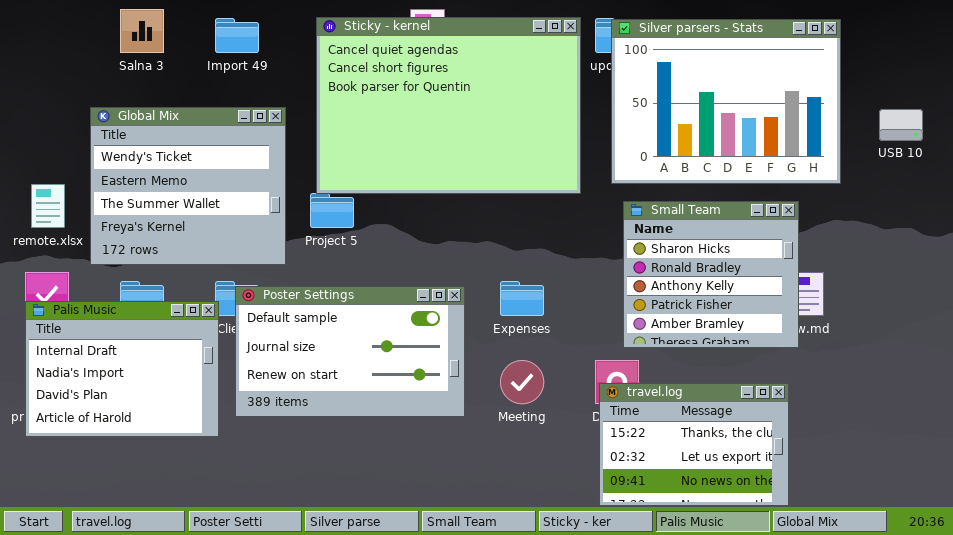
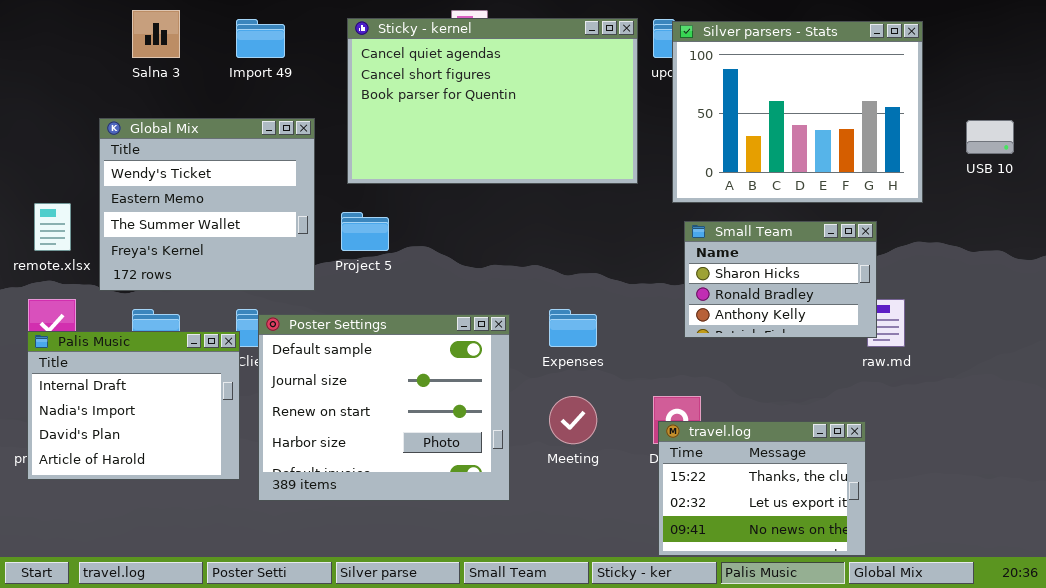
Sticky - kernel: [316,17,581,194] -> [347,18,638,184], resized
Small Team: [623,201,799,348] -> [684,221,877,338], resized
Poster Settings: [235,286,465,417] -> [258,314,510,501], resized

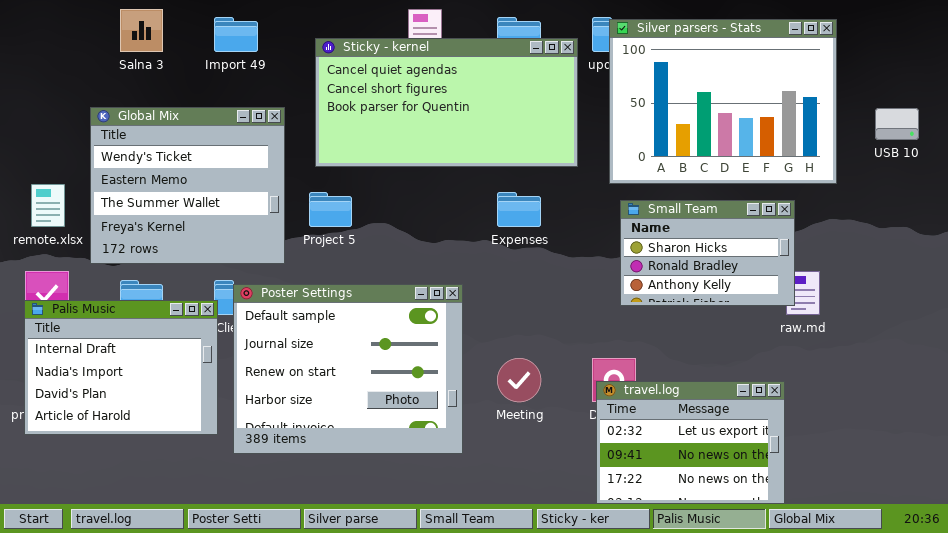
Sticky - kernel: [347,18,638,184] -> [315,38,578,167], resized
Expenses: [549,309,597,347] -> [497,192,541,227], moved
travel.log: [658,421,866,556] -> [596,381,785,504], scrolled down 1 row

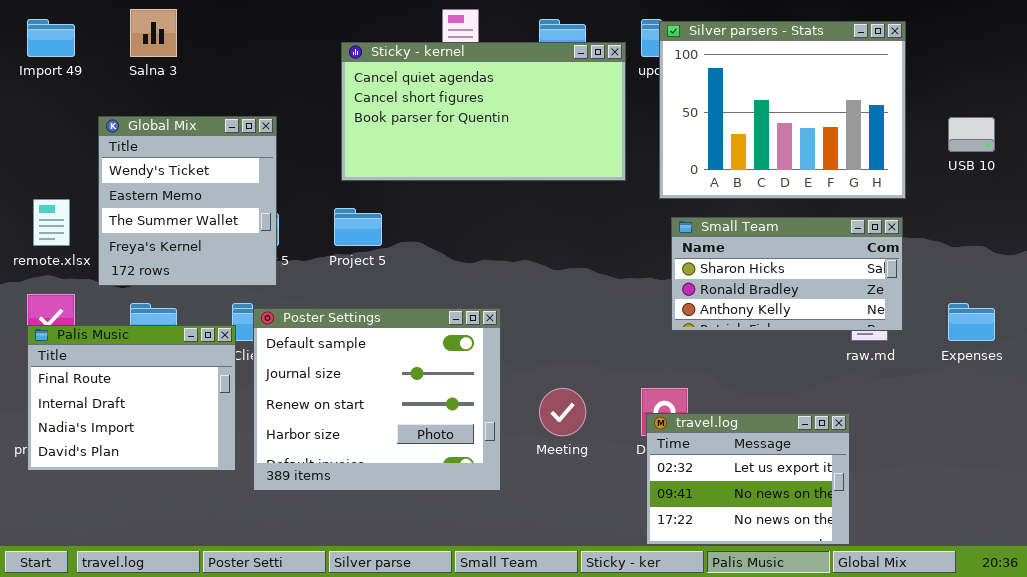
Import 49: [214,17,258,52] -> [27,19,75,57], moved
Global Mix: [90,107,285,264] -> [98,116,277,286], resized
Expenses: [497,192,541,227] -> [948,303,995,341], moved
Small Team: [620,200,795,306] -> [671,217,903,331], resized
Palis Music: [24,300,218,435] -> [27,325,236,471], scrolled up 1 row

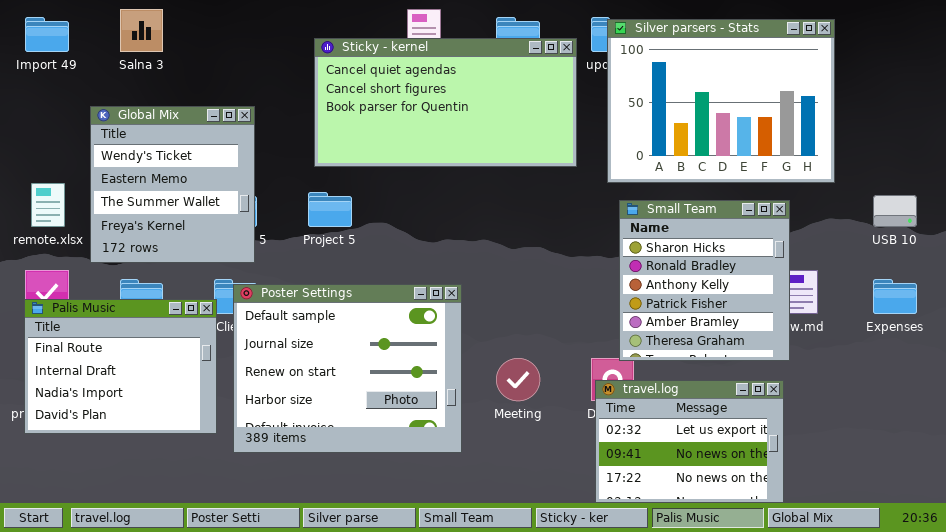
USB 10: [948,117,995,152] -> [873,195,917,227], moved
Small Team: [671,217,903,331] -> [619,200,790,361], resized

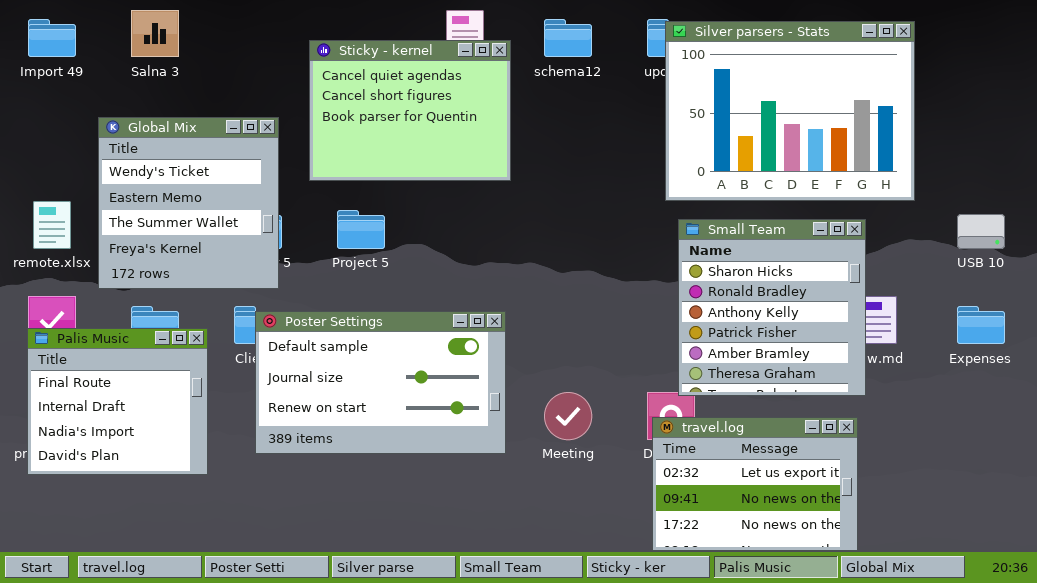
Sticky - kernel: [314,38,577,167] -> [309,40,511,181], moved, resized
Poster Settings: [233,284,462,453] -> [255,311,506,454], resized
Palis Music: [24,299,217,434] -> [27,328,208,475], resized

